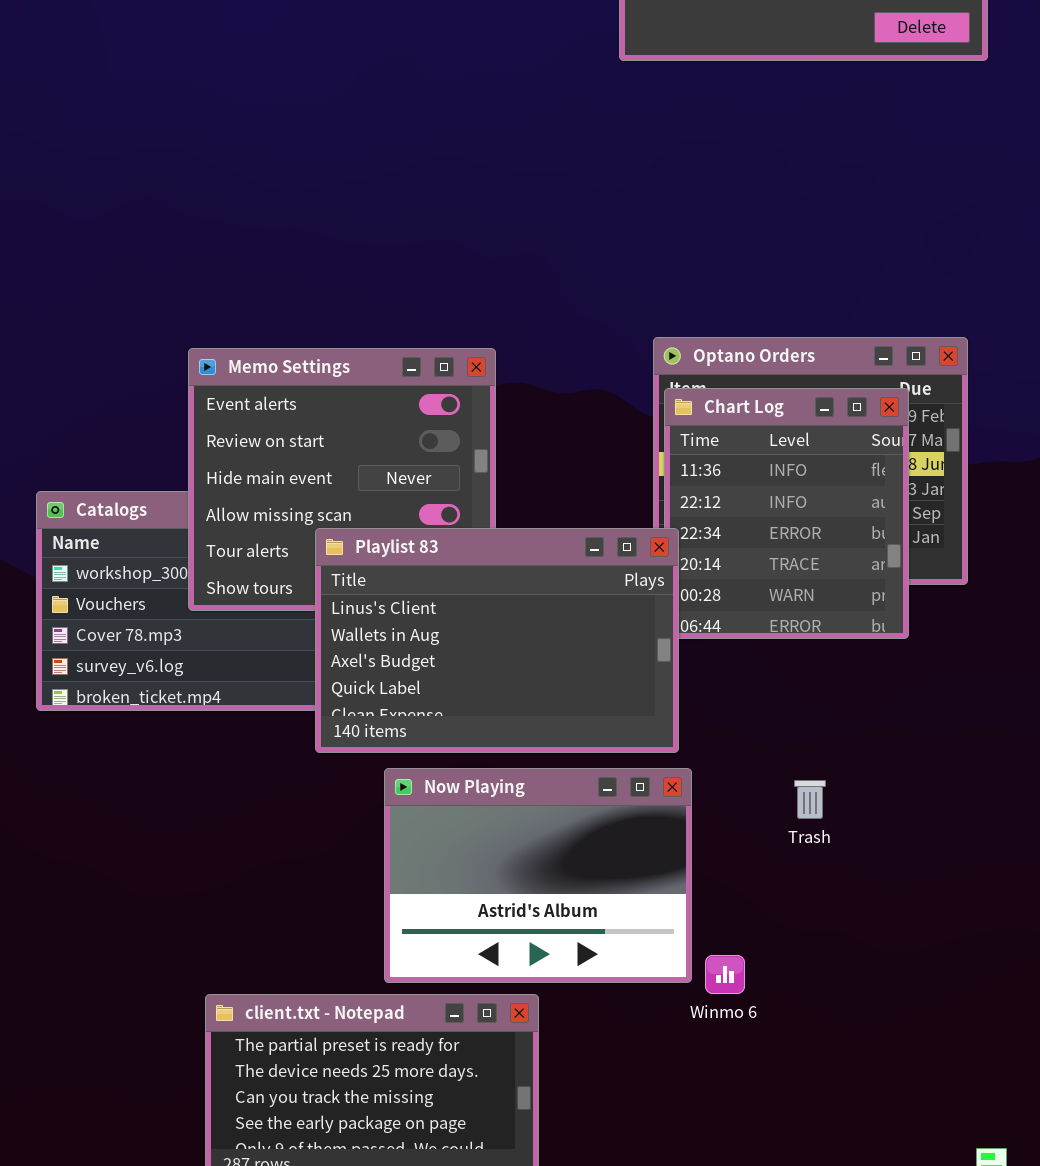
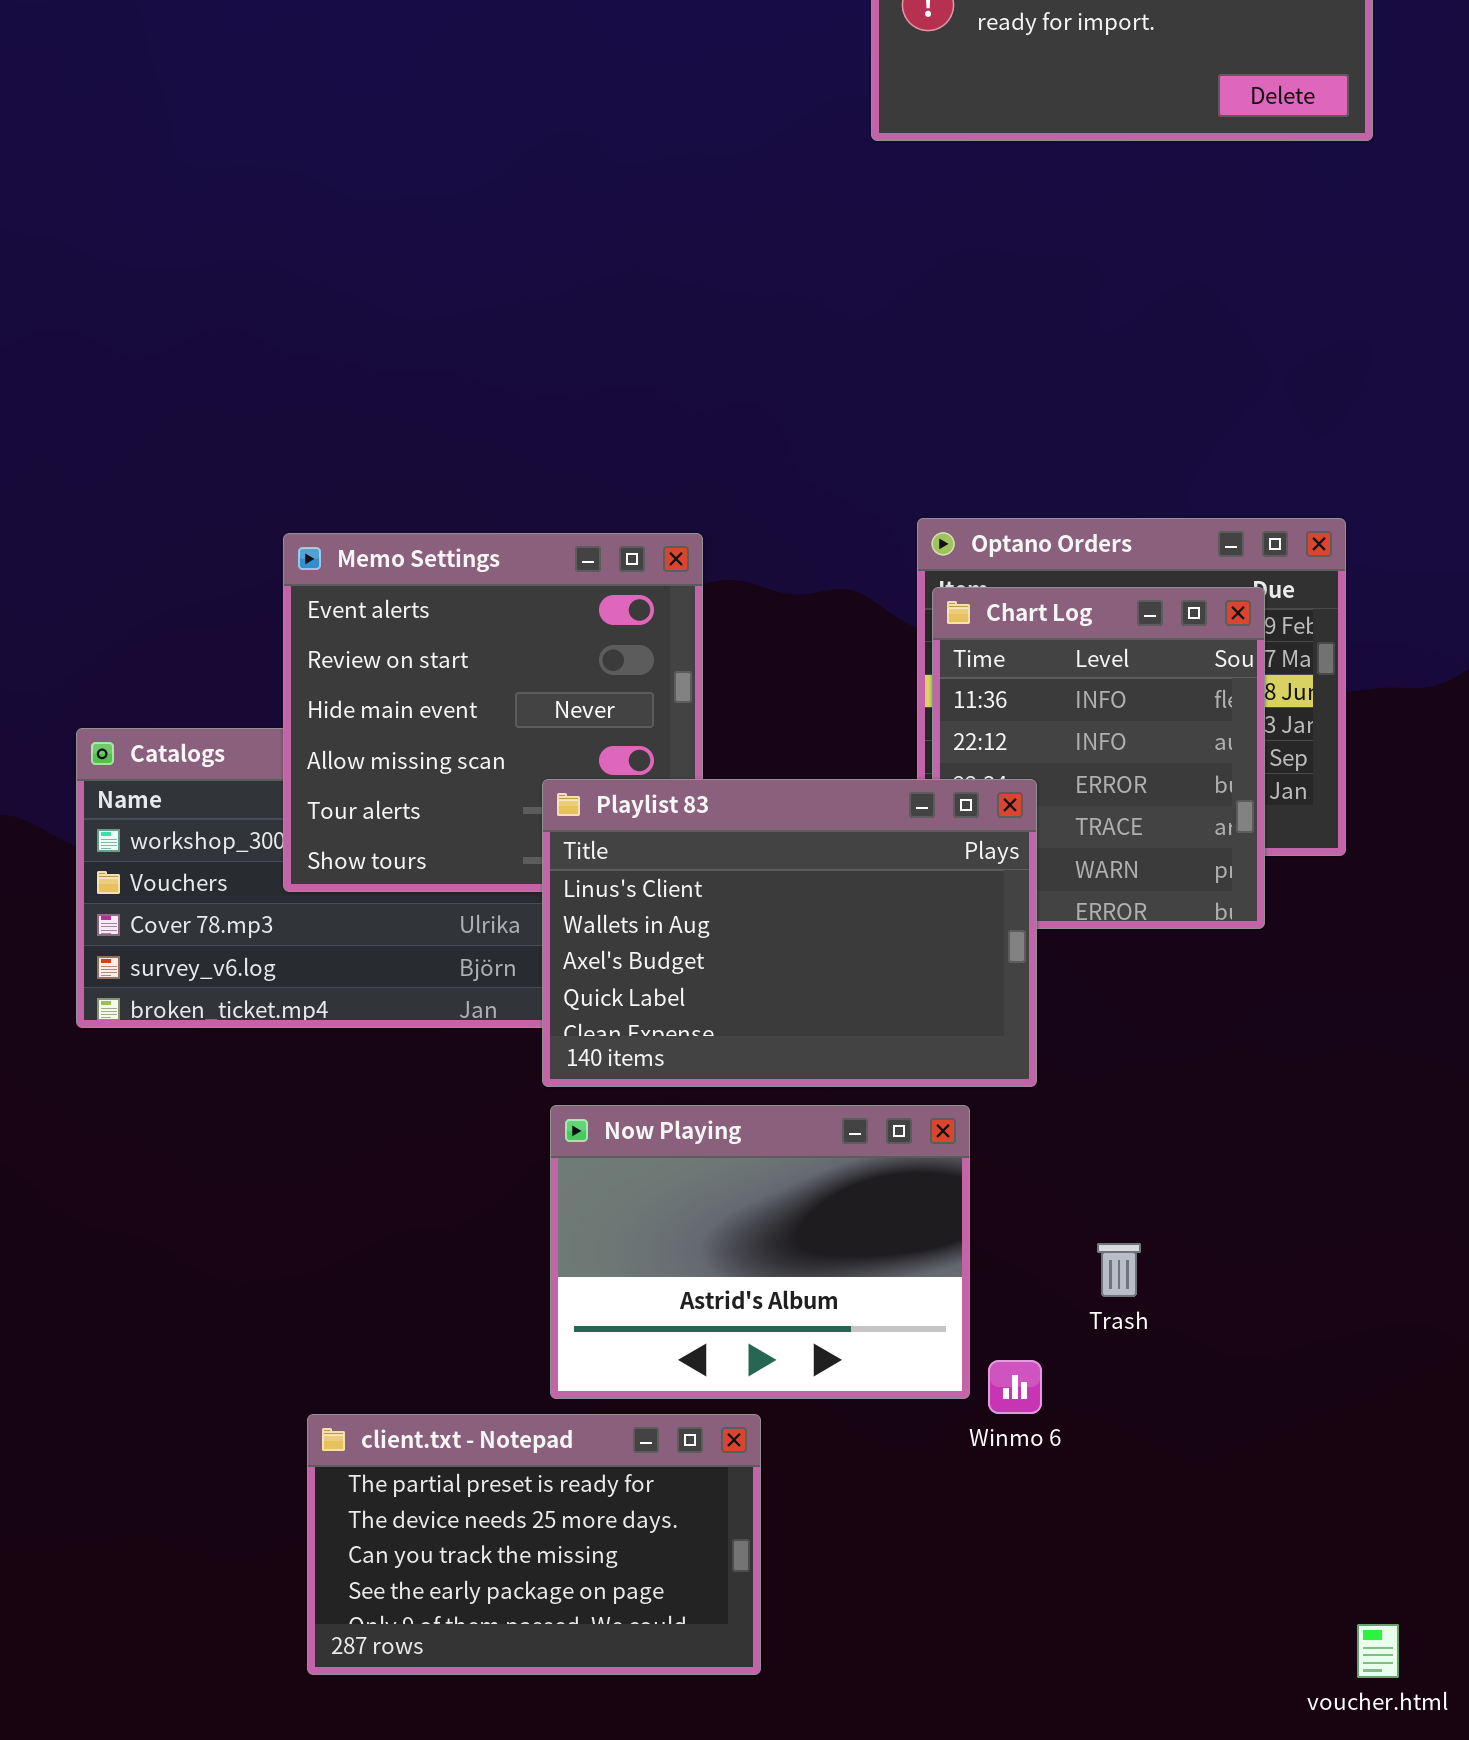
Playlist 83: [315,528,679,753] -> [542,779,1037,1087], moved
Trash: [794,780,826,819] -> [1097,1243,1141,1297], moved

